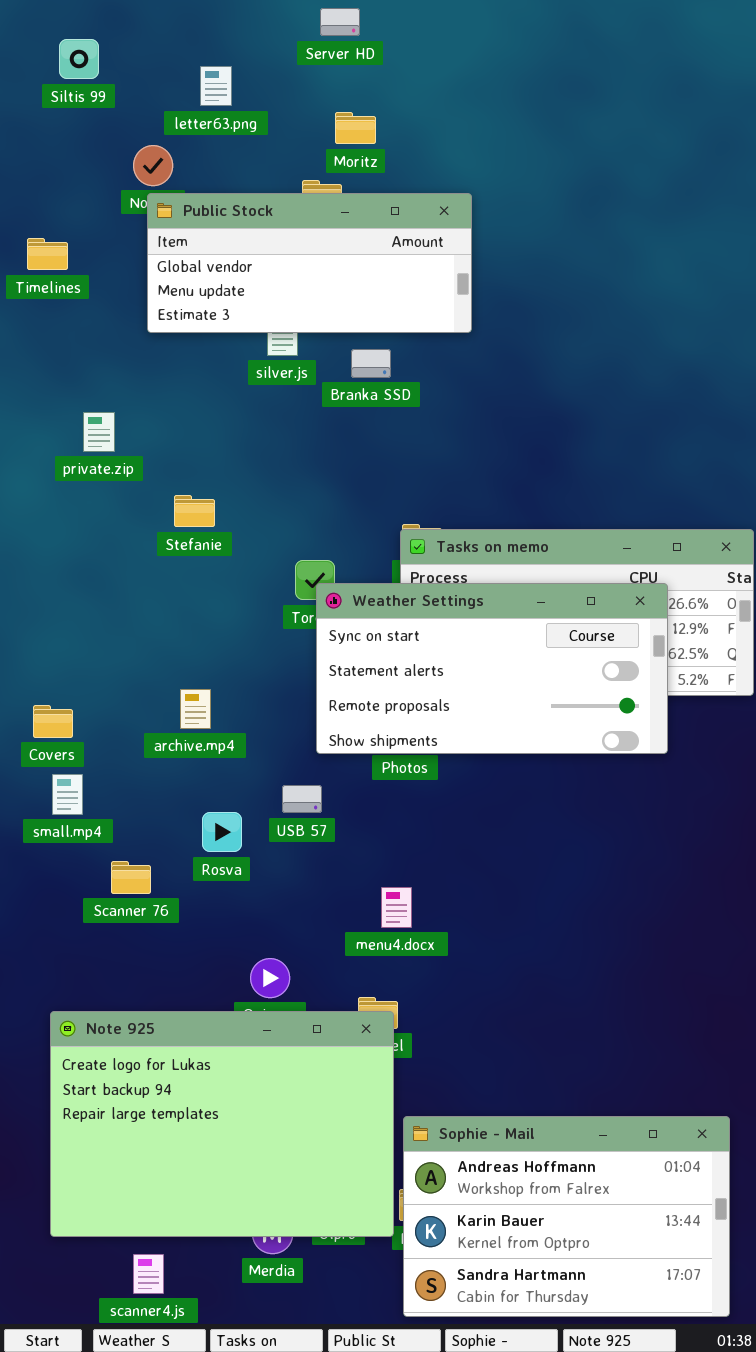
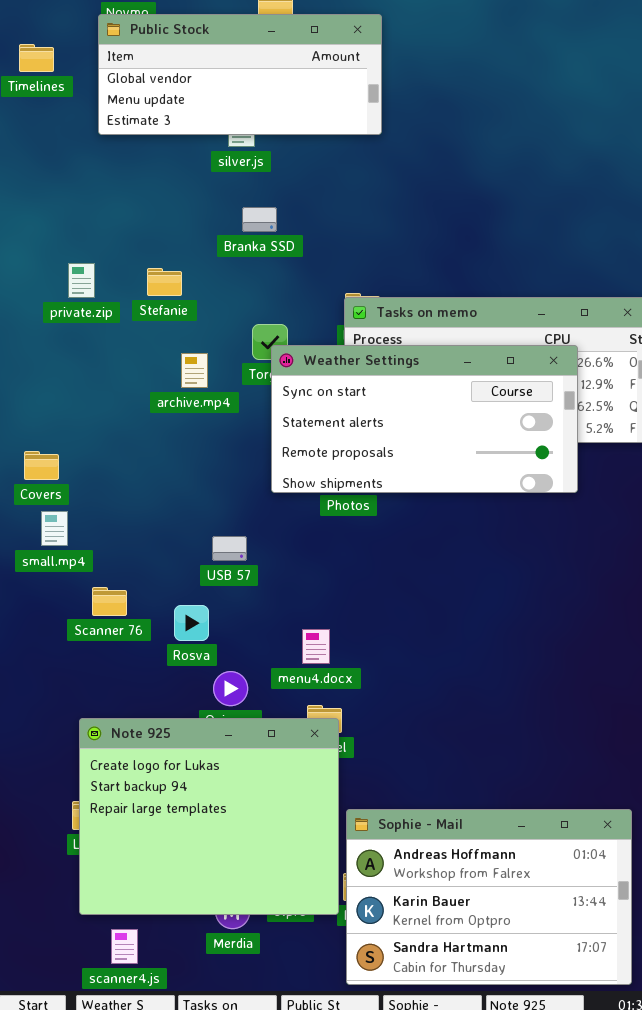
Public Stock: [147,193,472,333] -> [98,14,382,135], moved
Branka SSD: [351,349,391,378] -> [242,207,277,232], moved
private.zip: [83,412,115,452] -> [68,263,95,298], moved
archive.mp4: [180,689,211,729] -> [181,353,208,388], moved
USB 57: [282,785,322,813] -> [212,536,247,561], moved
Rosva: [202,812,242,852] -> [174,605,209,641], moved
menu4.docx: [381,887,412,928] -> [302,629,330,664], moved
Note 925: [50,1011,394,1237] -> [79,718,339,915], resized

